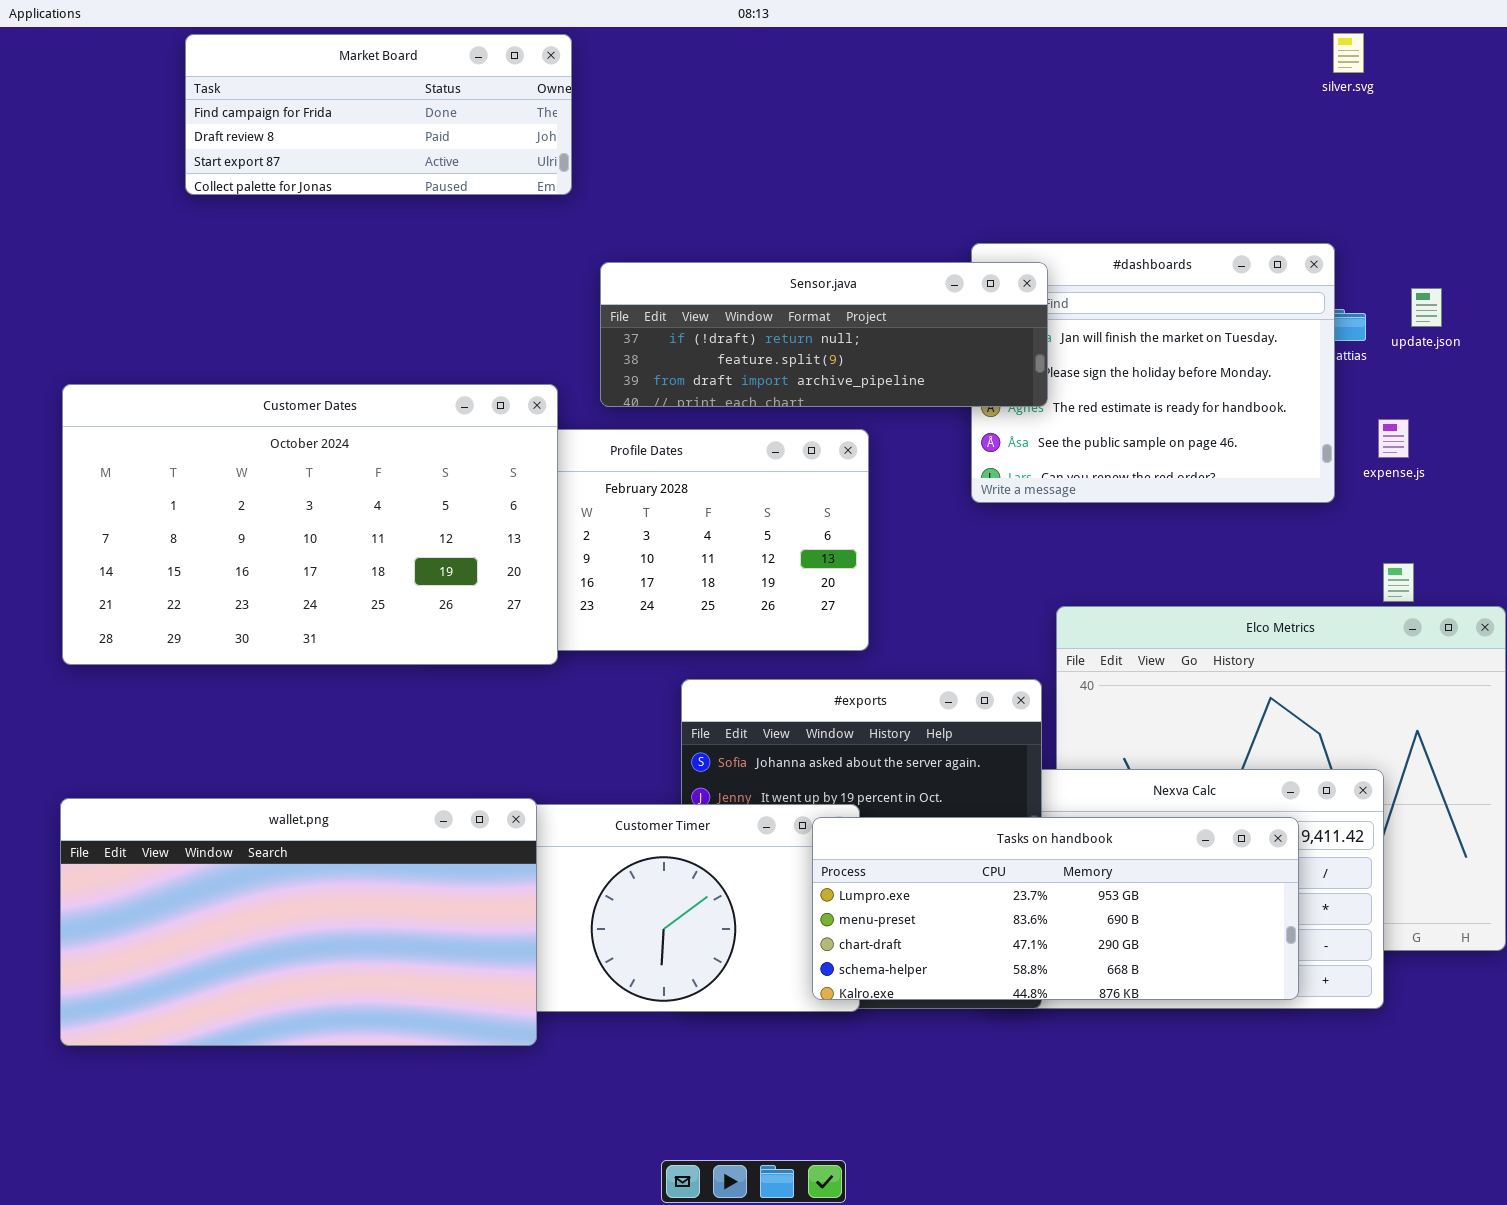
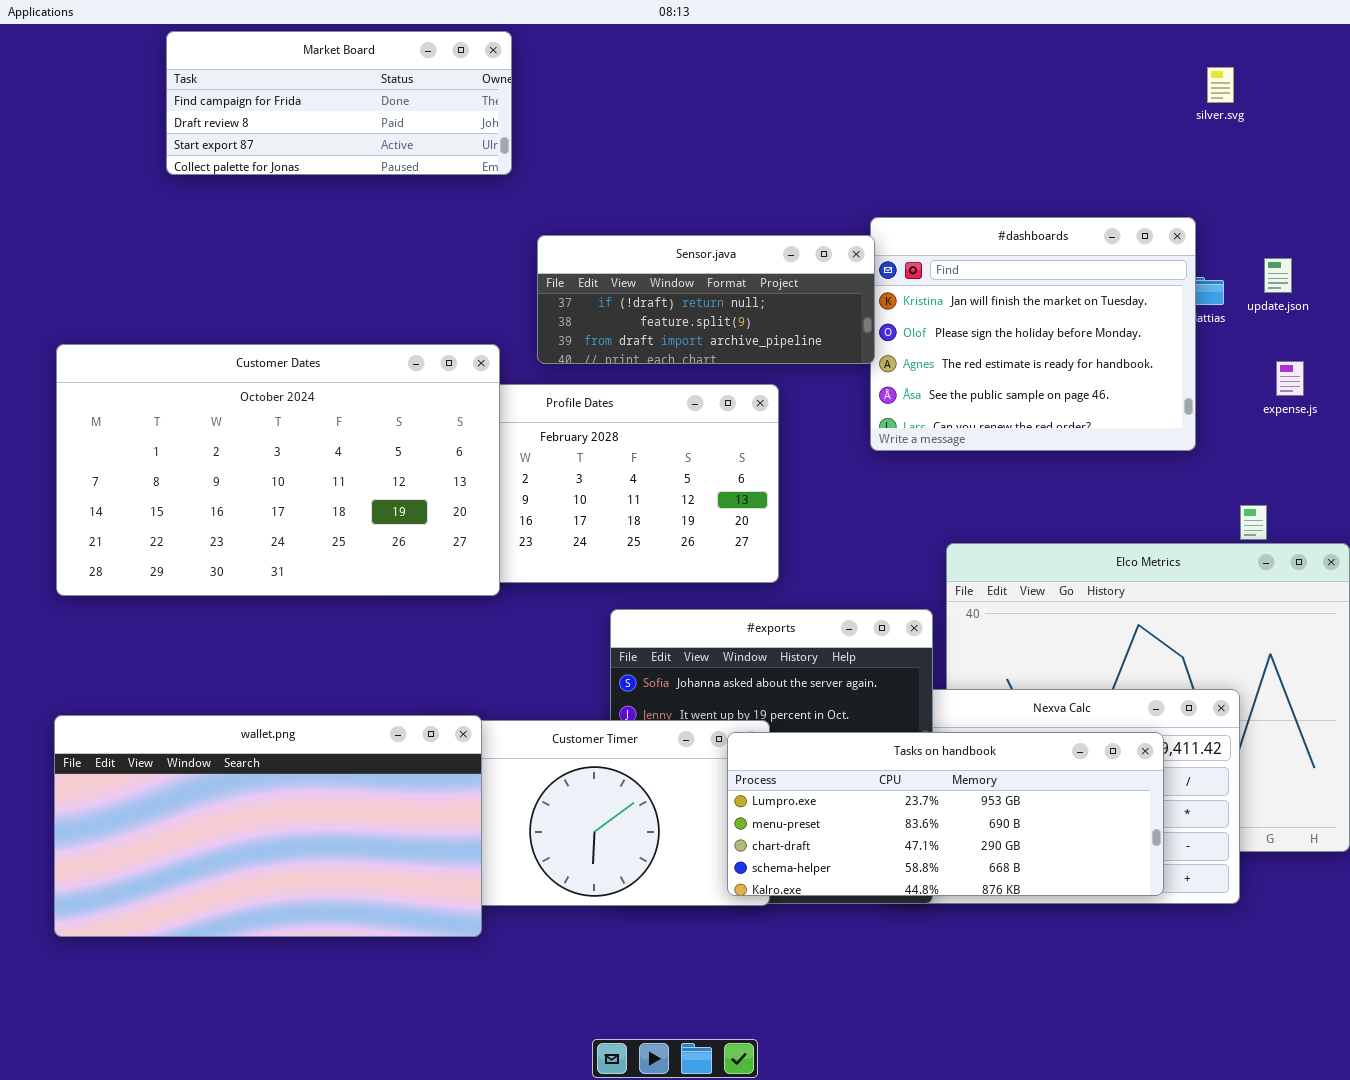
silver.svg: [1333,33,1364,73] -> [1207,67,1234,103], moved
Sensor.java: [600,262,1048,407] -> [537,235,875,364], resized
expense.js: [1378,419,1409,458] -> [1276,361,1304,396], moved

